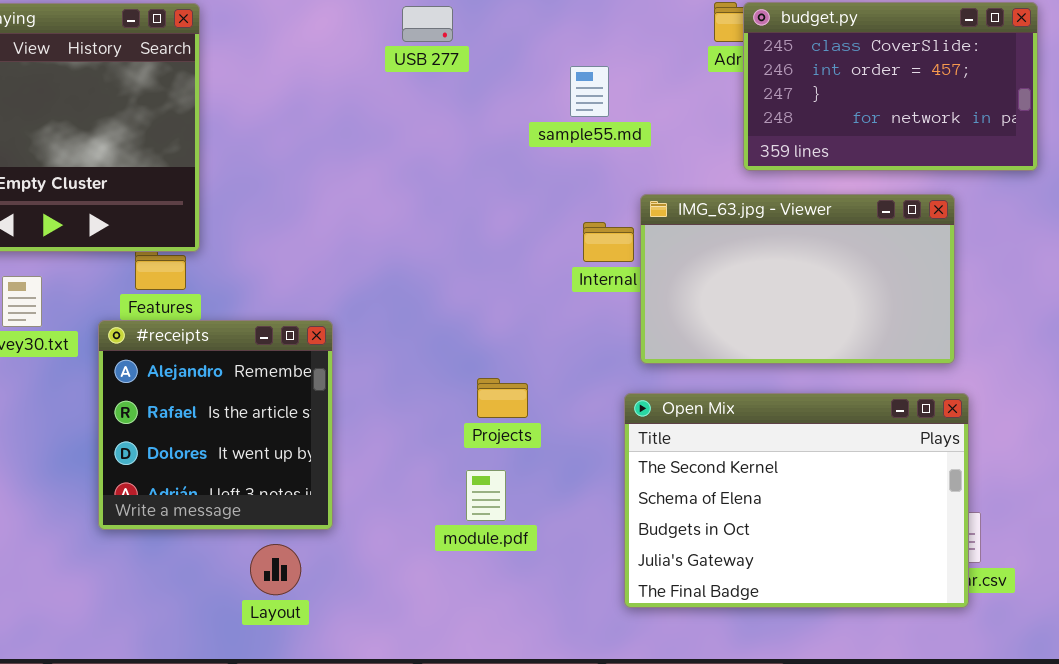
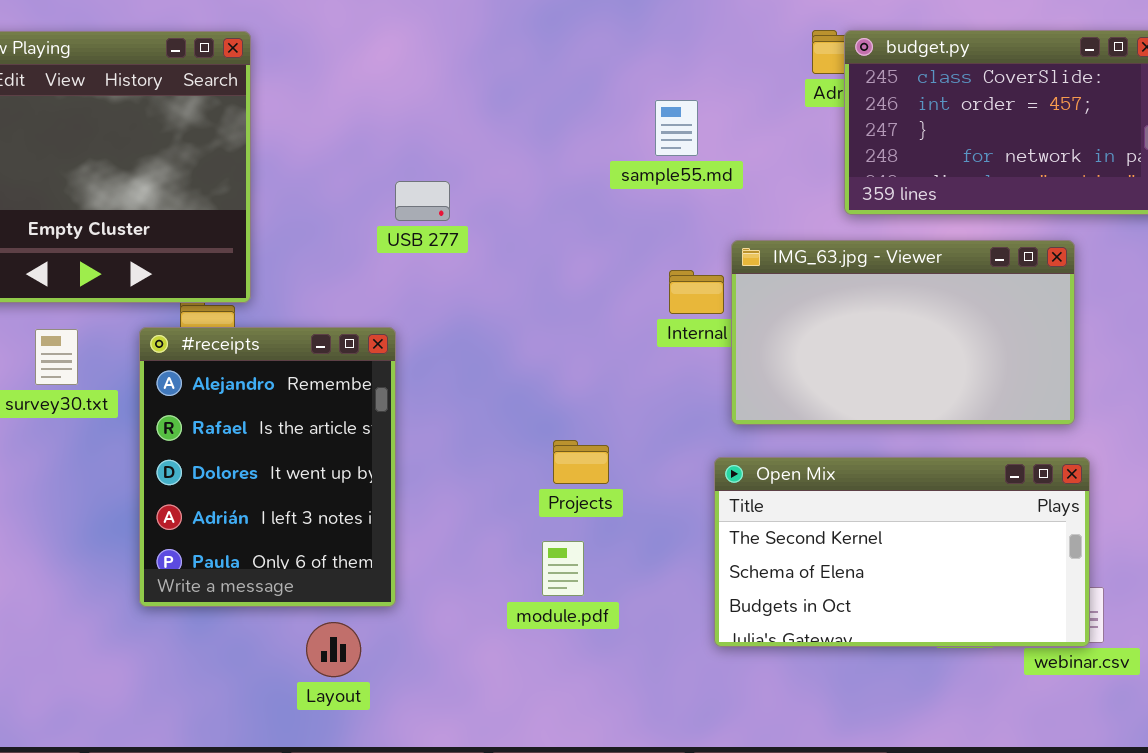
USB 277: [402,6,453,42] -> [395,181,450,221], moved
#receipts: [98,320,333,530] -> [139,327,396,607], resized
Open Mix: [624,393,969,608] -> [714,457,1090,647], resized

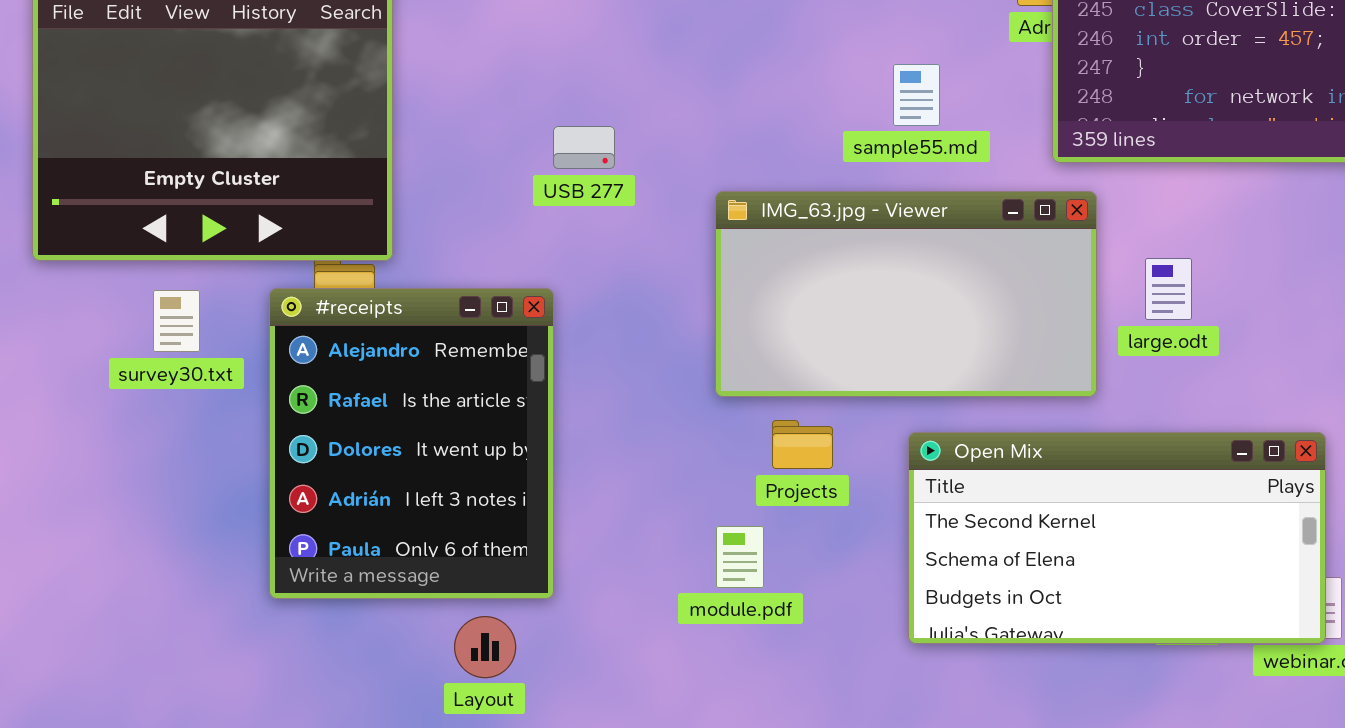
sample55.md: [655,100,698,156] -> [893,64,940,126], moved
IMG_63.jpg - Viewer: [731,240,1075,425] -> [715,191,1097,397], moved
Projects: [553,440,609,484] -> [772,420,833,469], moved

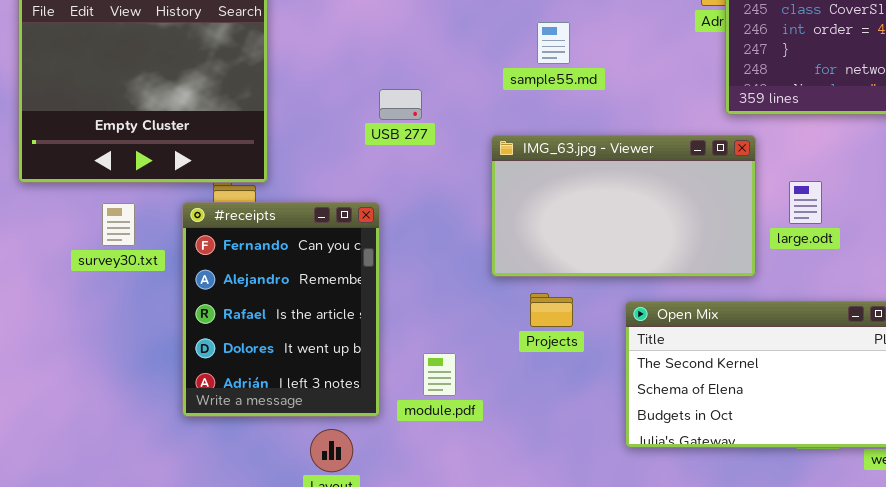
sample55.md: [893,64,940,126] -> [537,22,570,64], moved
#receipts: [269,288,554,599] -> [182,202,380,417], scrolled up 1 row
module.pdf: [716,526,764,588] -> [423,353,456,396], moved

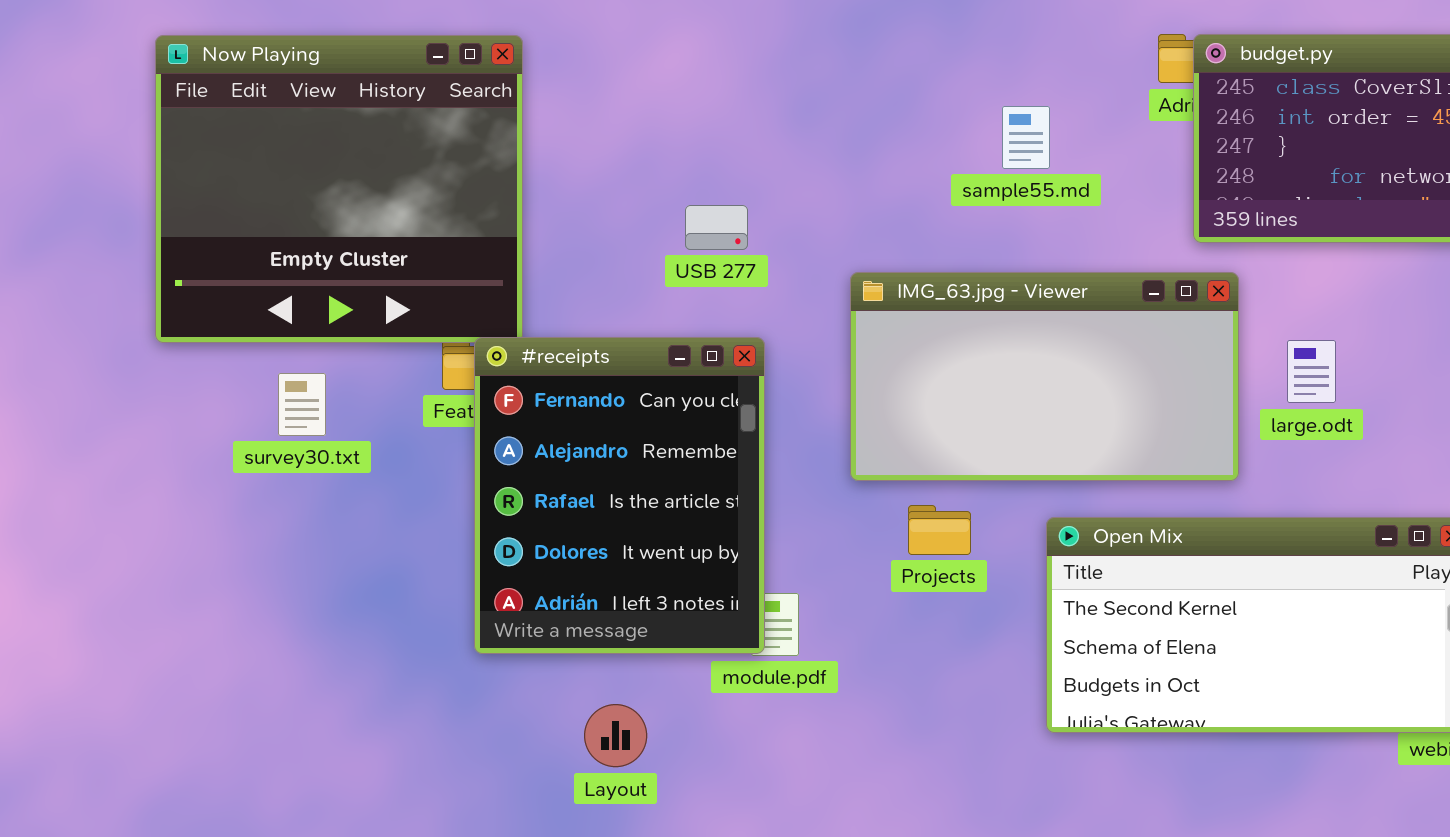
sample55.md: [537,22,570,64] -> [1002,106,1050,169], moved
#receipts: [182,202,380,417] -> [474,337,765,654], moved

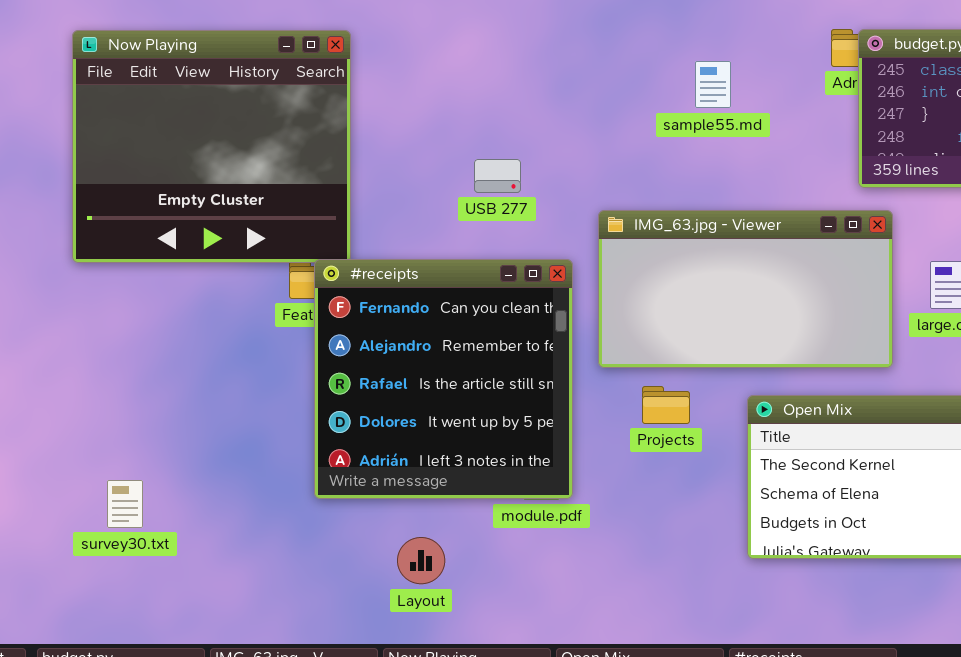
sample55.md: [1002,106,1050,169] -> [695,61,731,108], moved
#receipts: [474,337,765,654] -> [314,259,573,499], resized
survey30.txt: [278,373,326,436] -> [107,480,143,528], moved

